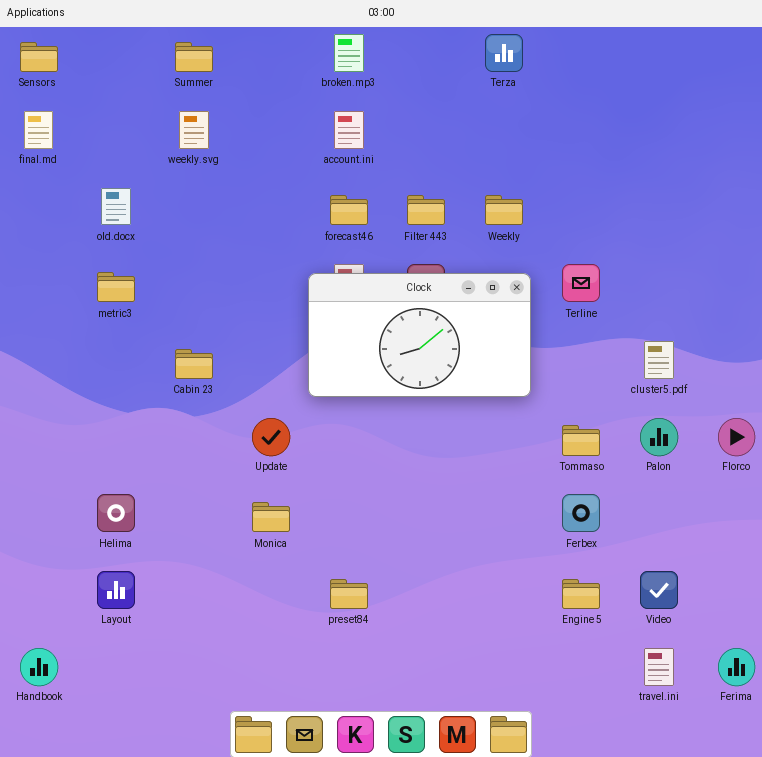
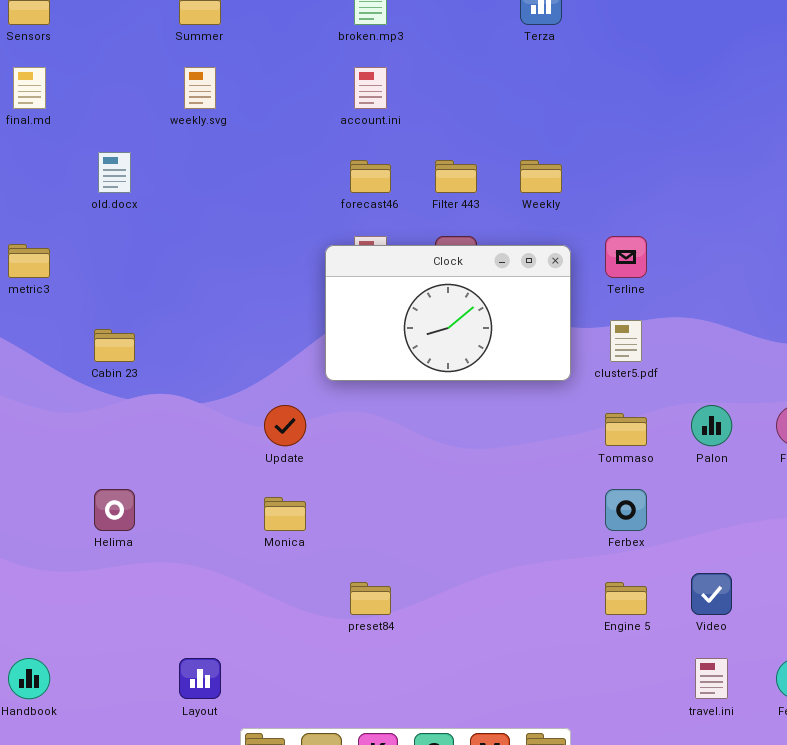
metric3: [97,272,135,302] -> [8,244,50,278], moved
cluster5.pdf: [644,341,674,379] -> [610,320,642,362], moved
Cabin 23: [175,349,213,379] -> [94,329,135,362], moved
Layout: [97,571,135,609] -> [179,658,221,699], moved

